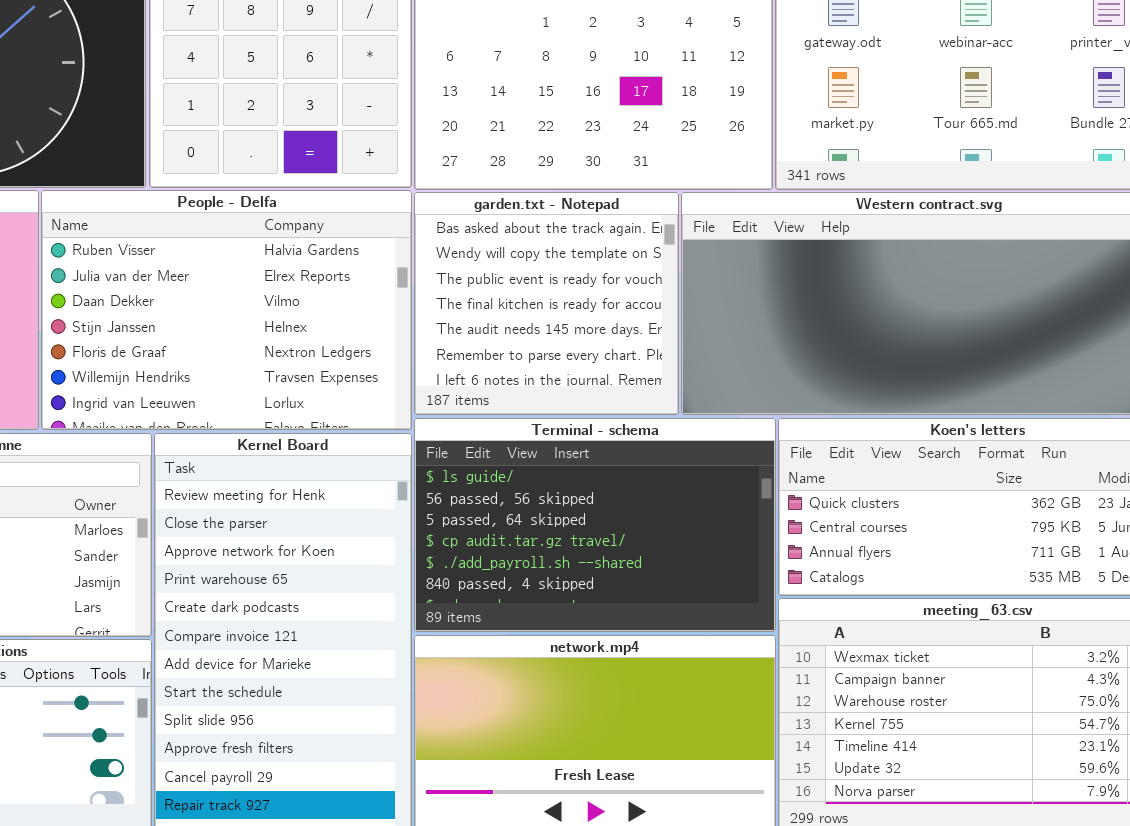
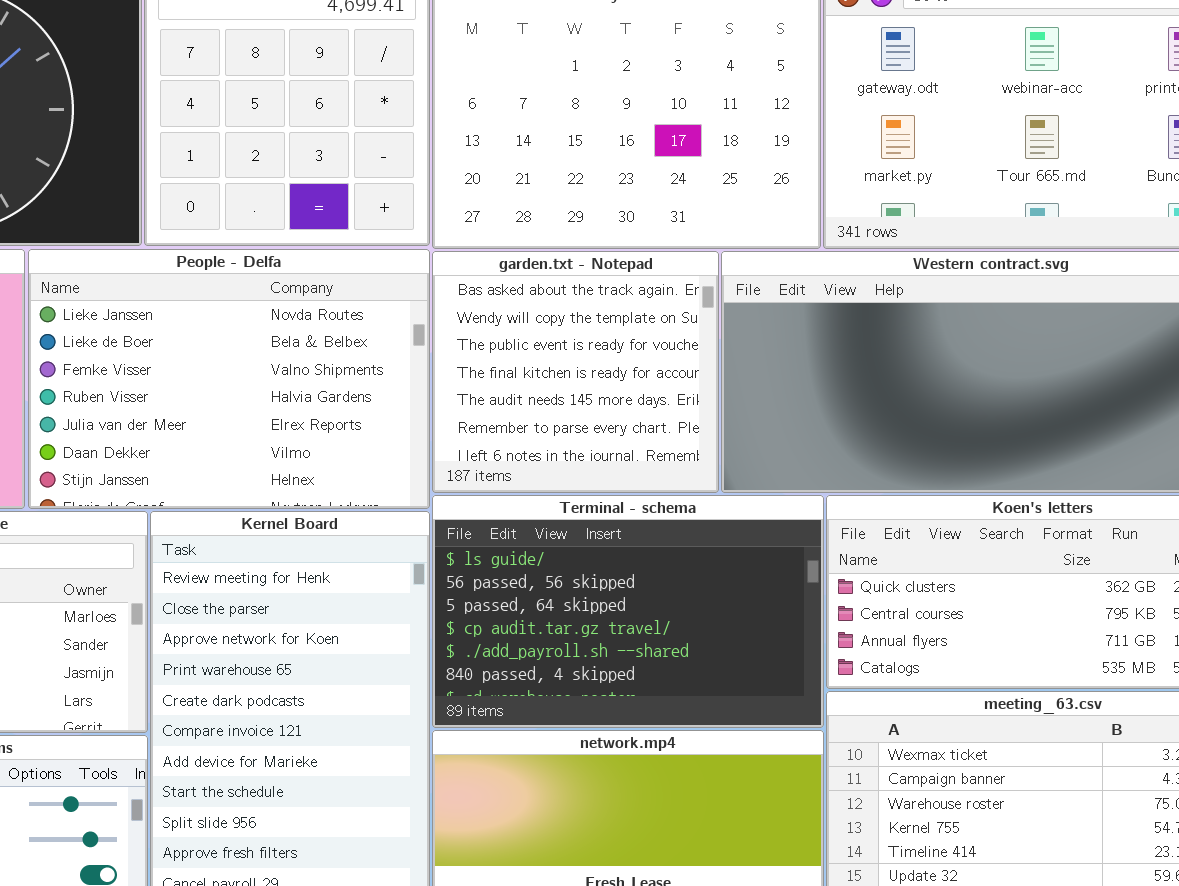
People - Delfa: [41,190,412,430] -> [28,249,430,509], scrolled up 3 rows

